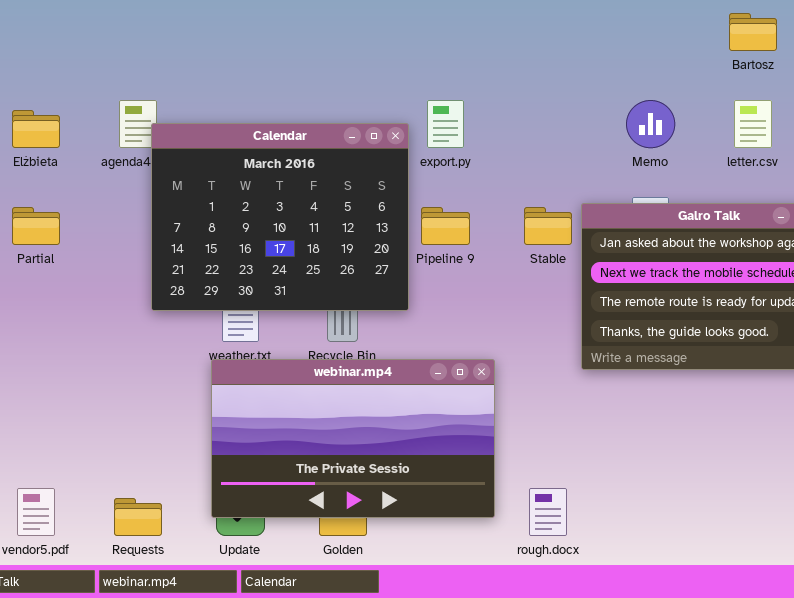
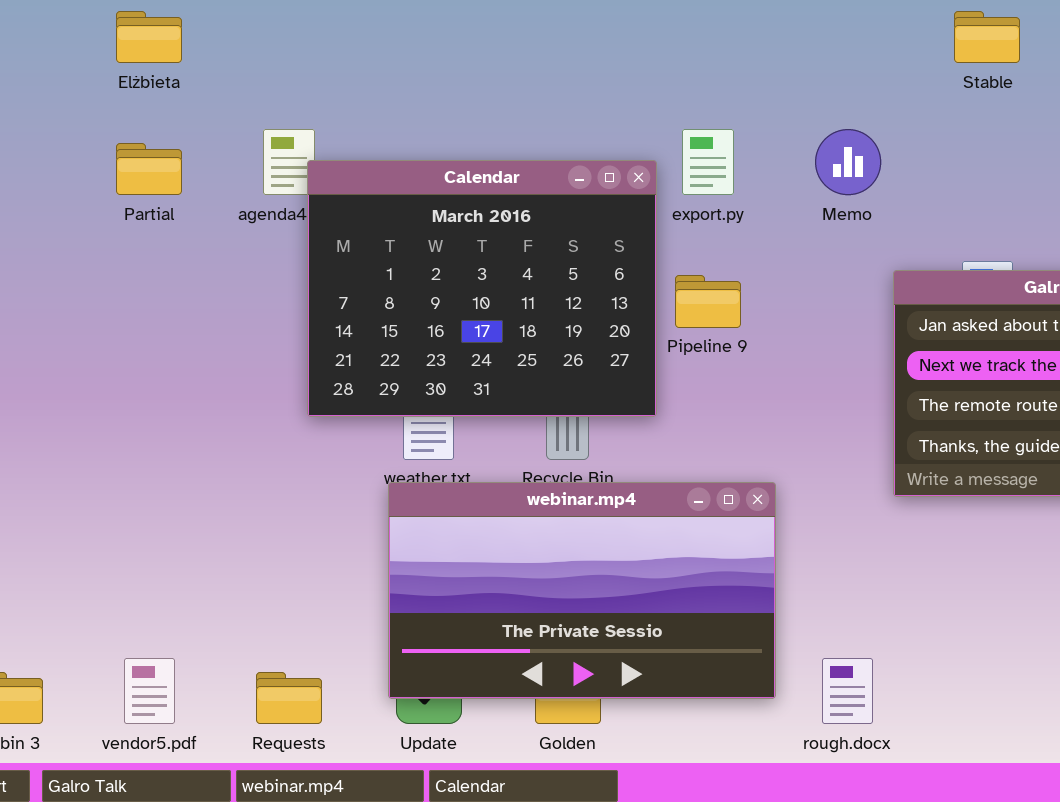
Memo: [626,100,675,148] -> [815,129,881,195], moved
Elżbieta: [12,110,60,148] -> [116,11,182,63], moved
Partial: [12,207,60,245] -> [116,143,182,195], moved
Stable: [524,207,572,245] -> [954,11,1020,63], moved

